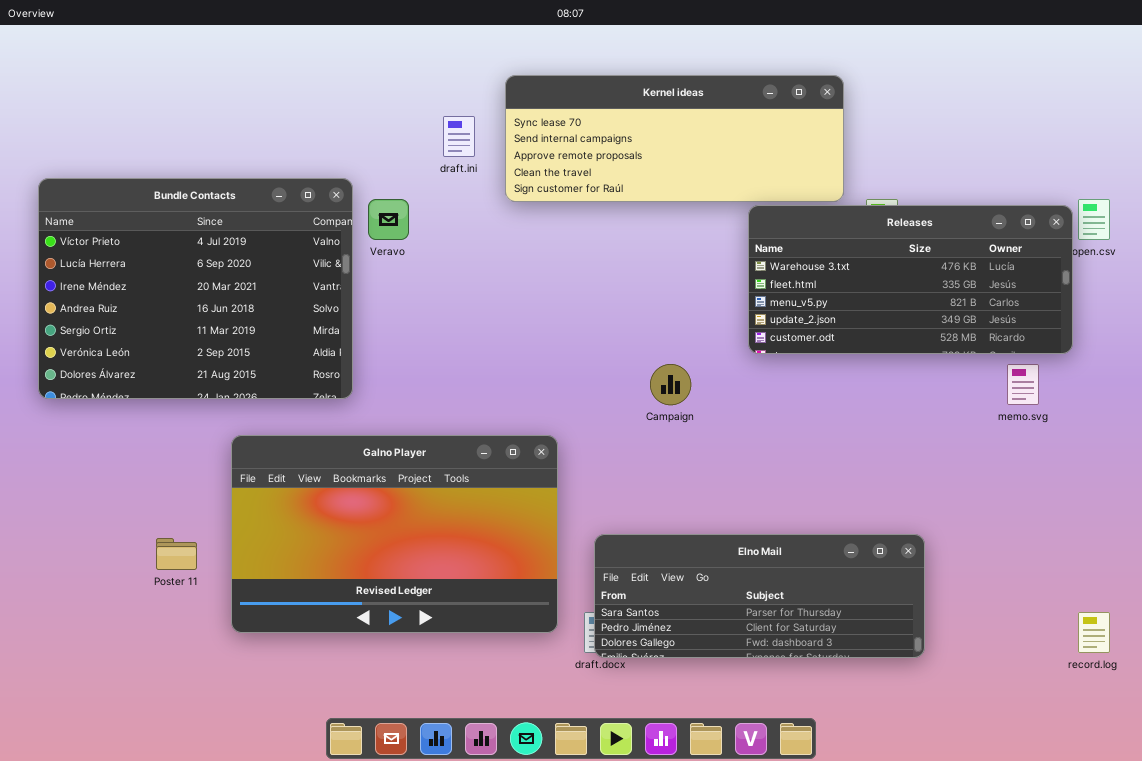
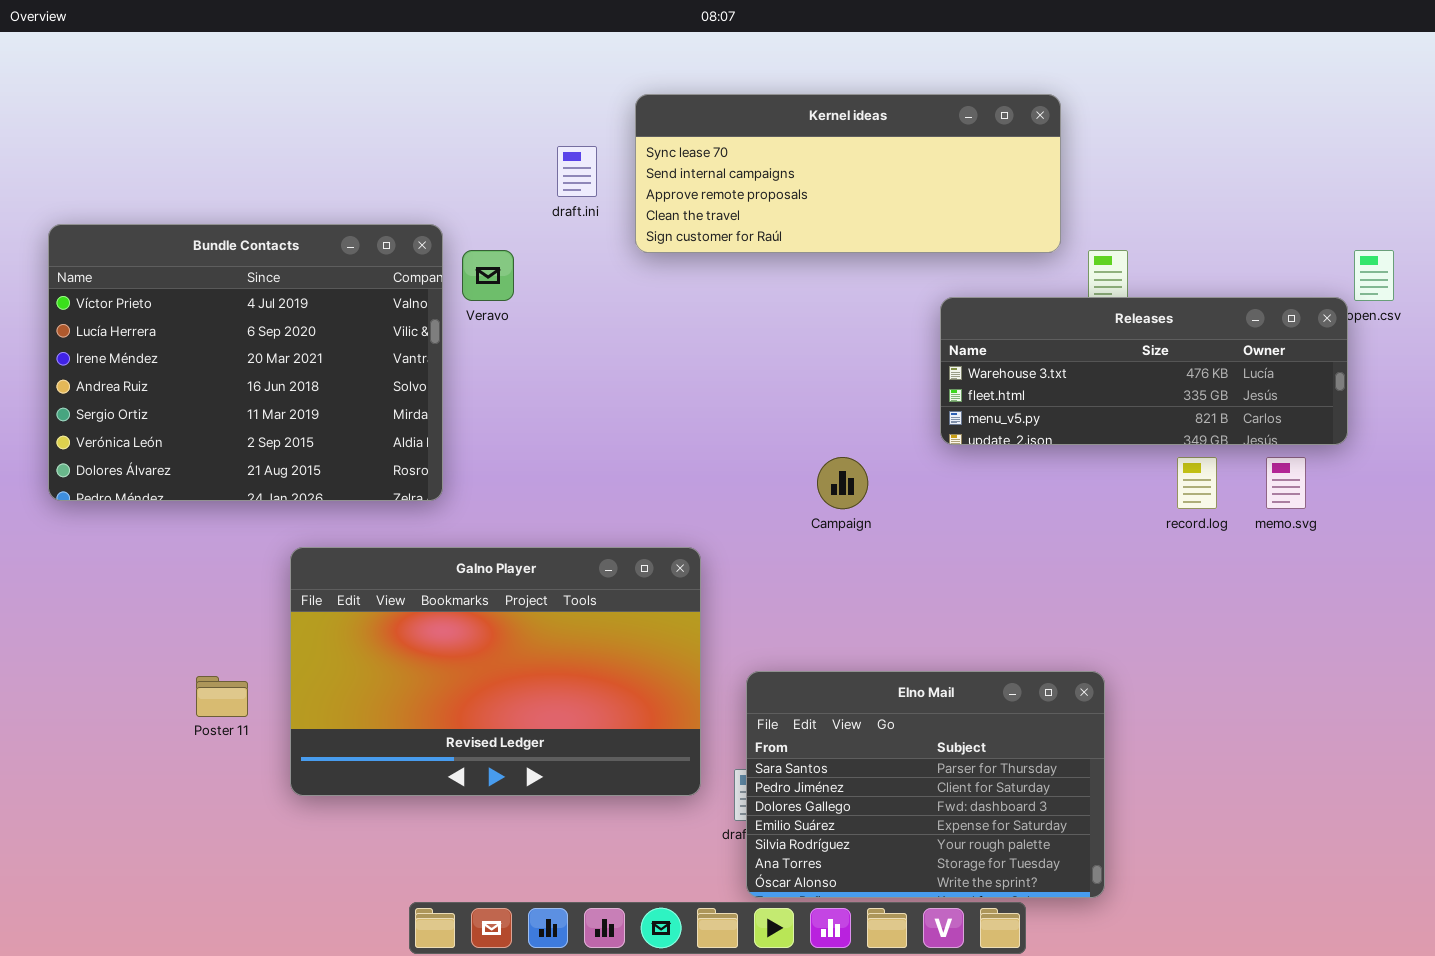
Releases: [748,205,1073,354] -> [940,297,1348,445], resized
Elno Mail: [594,534,925,658] -> [746,671,1105,898], resized
record.log: [1078,612,1110,653] -> [1177,457,1217,509], moved

